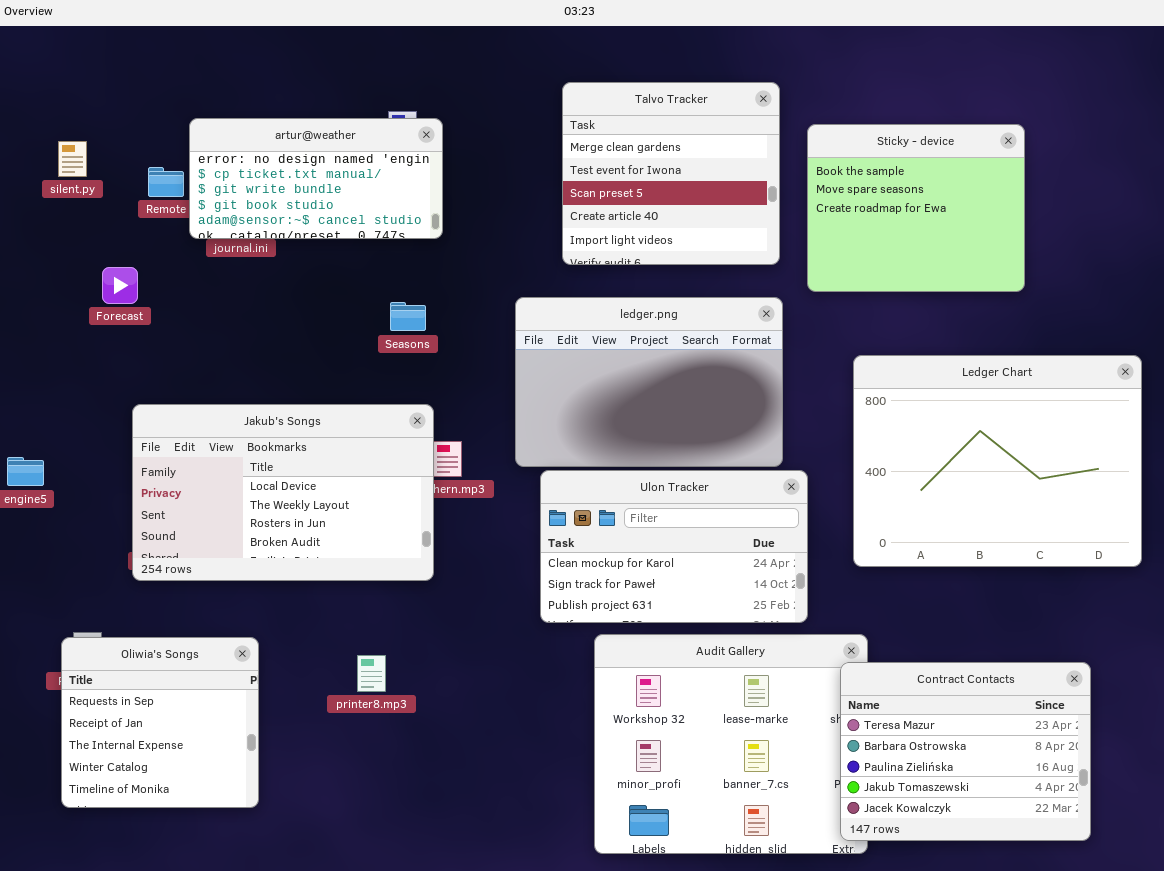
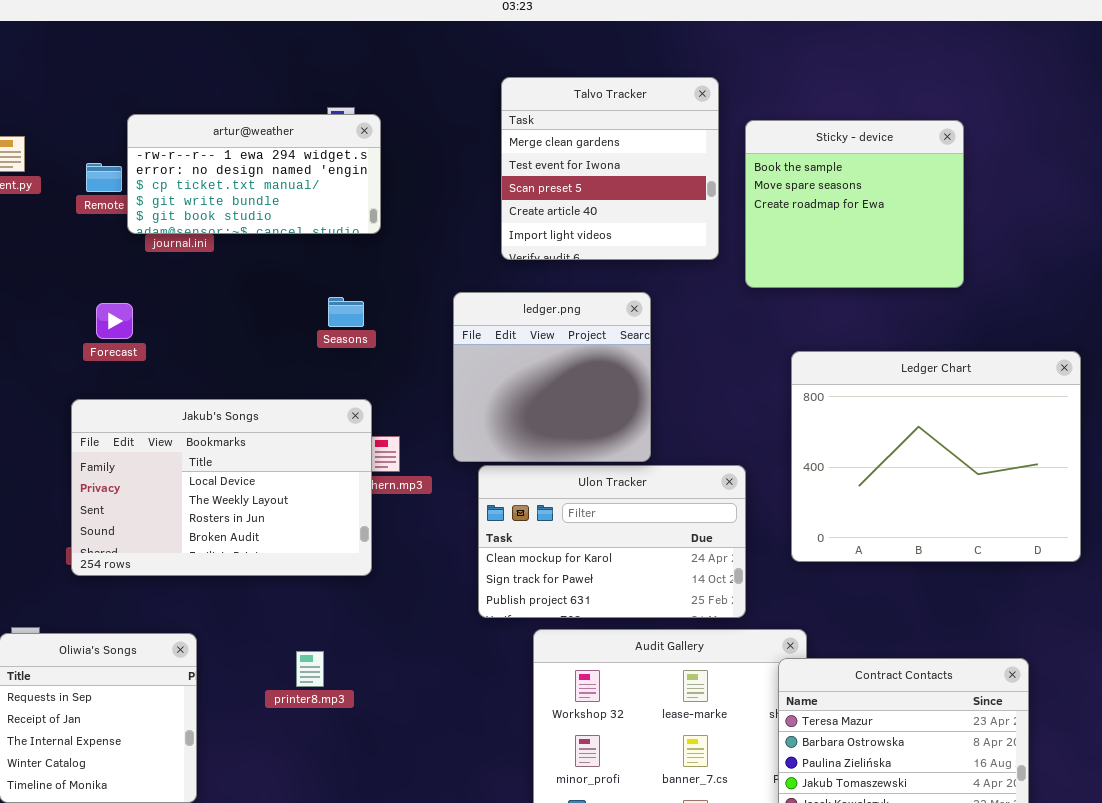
artur@weather: [189,118,443,239] -> [127,114,381,234], scrolled up 1 row
Forecast: [102,267,138,304] -> [96,303,133,339], moved
ledger.png: [515,297,783,467] -> [453,292,651,462], resized

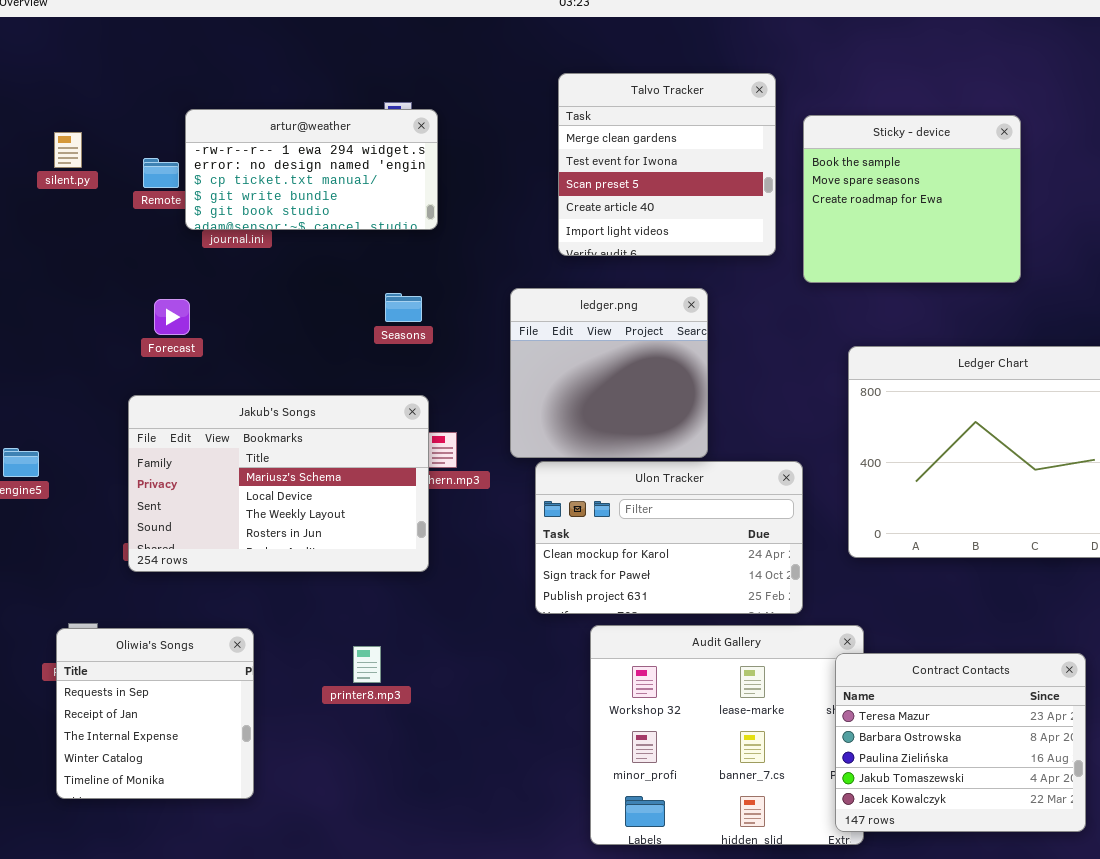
Jakub's Songs: [71,399,372,576] -> [128,395,429,572], scrolled up 1 row

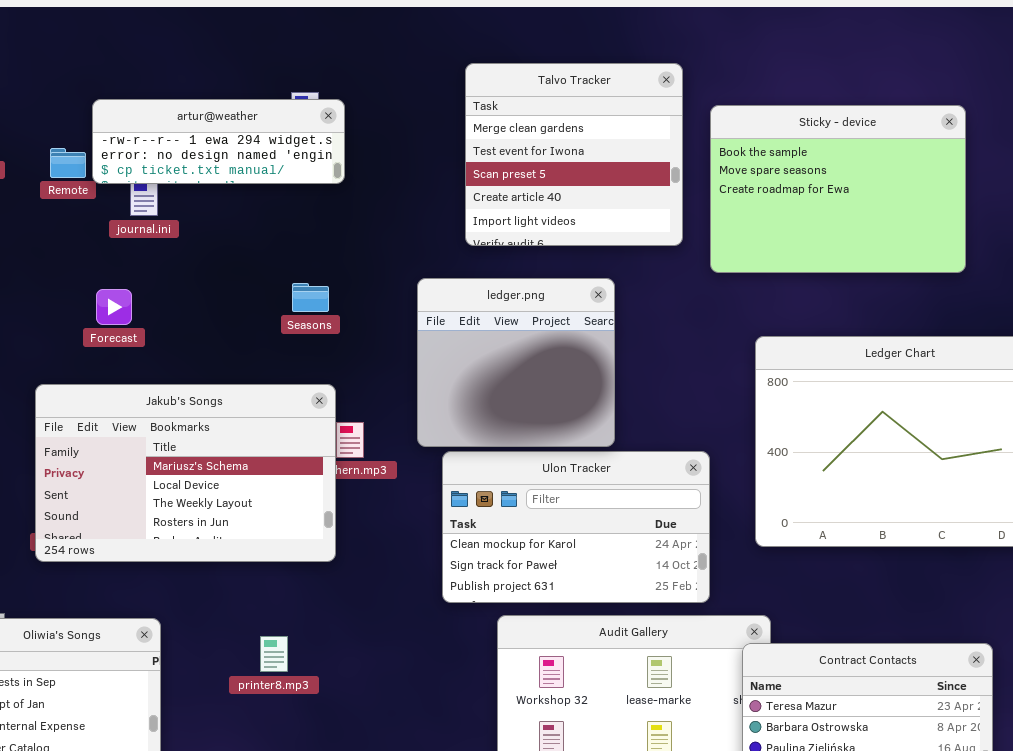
artur@weather: [185,109,438,230] -> [92,99,345,184], resized
Sticky - device: [803,115,1021,283] -> [710,105,966,273], resized
Forecast: [154,299,190,335] -> [96,289,132,325], moved

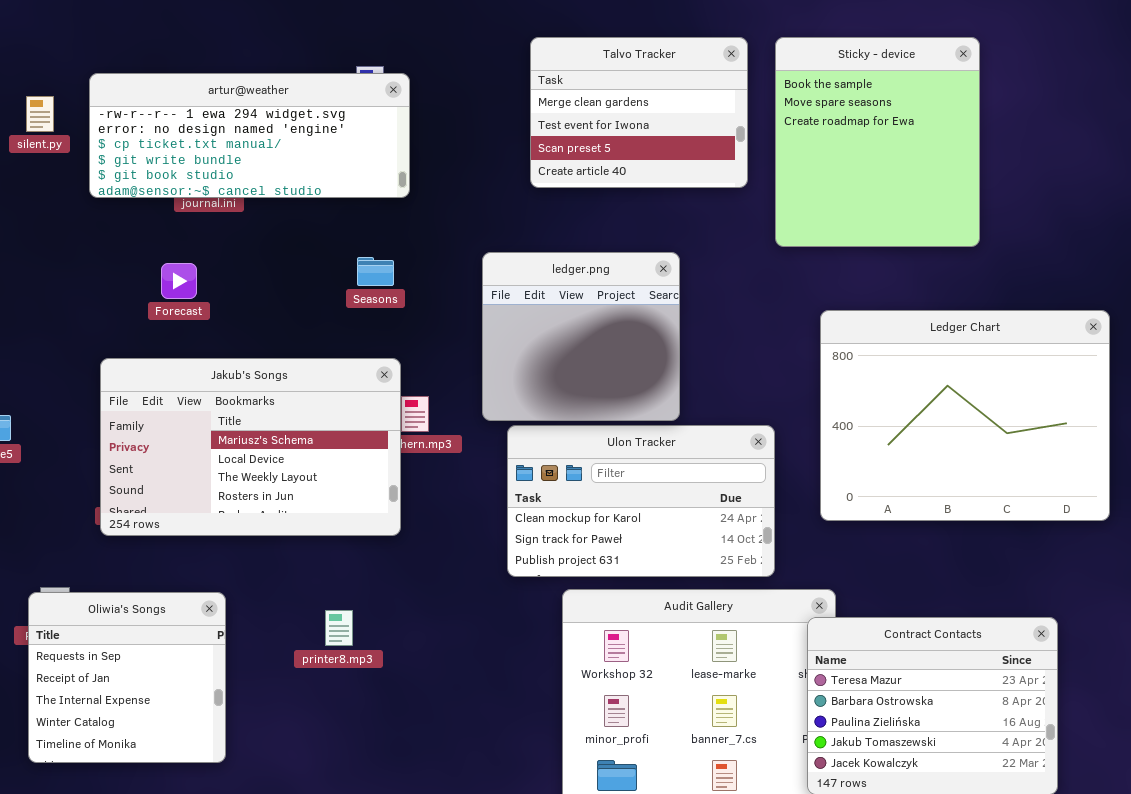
Talvo Tracker: [465,63,683,246] -> [530,37,748,188], resized
artur@weather: [92,99,345,184] -> [89,73,410,198], resized
Sticky - device: [710,105,966,273] -> [775,37,980,247], resized

